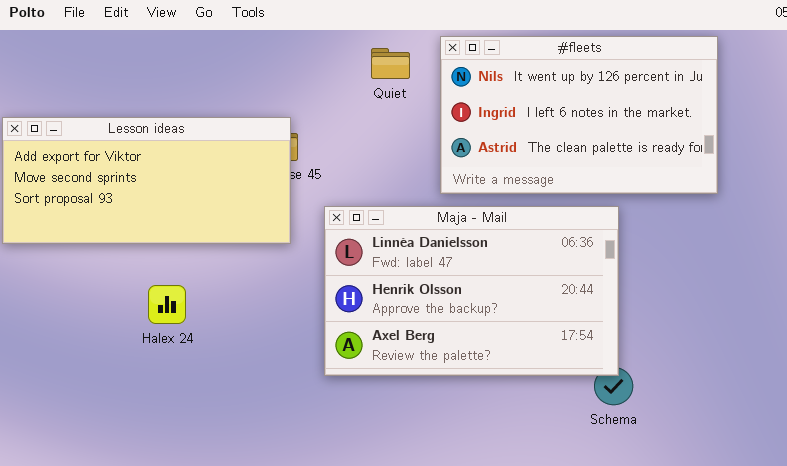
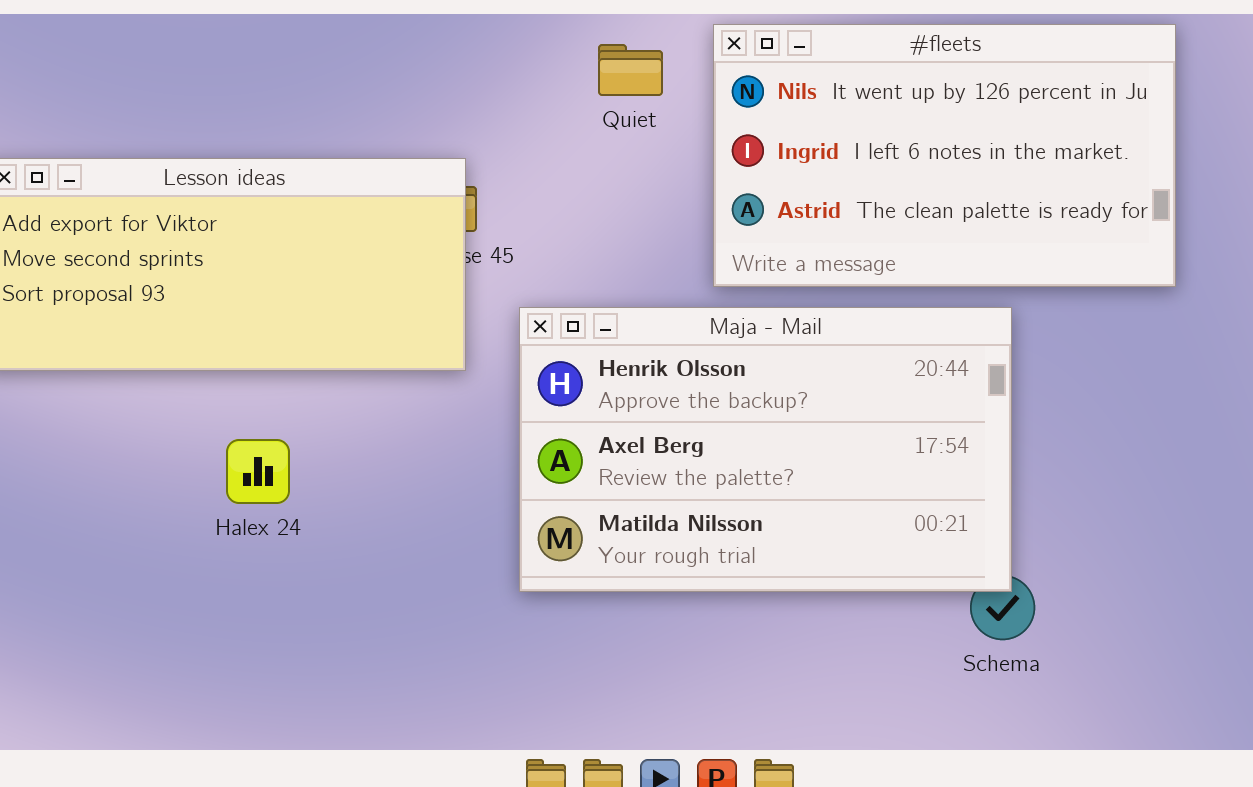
Maja - Mail: [324,206,619,376] -> [519,307,1012,592], scrolled down 1 row

